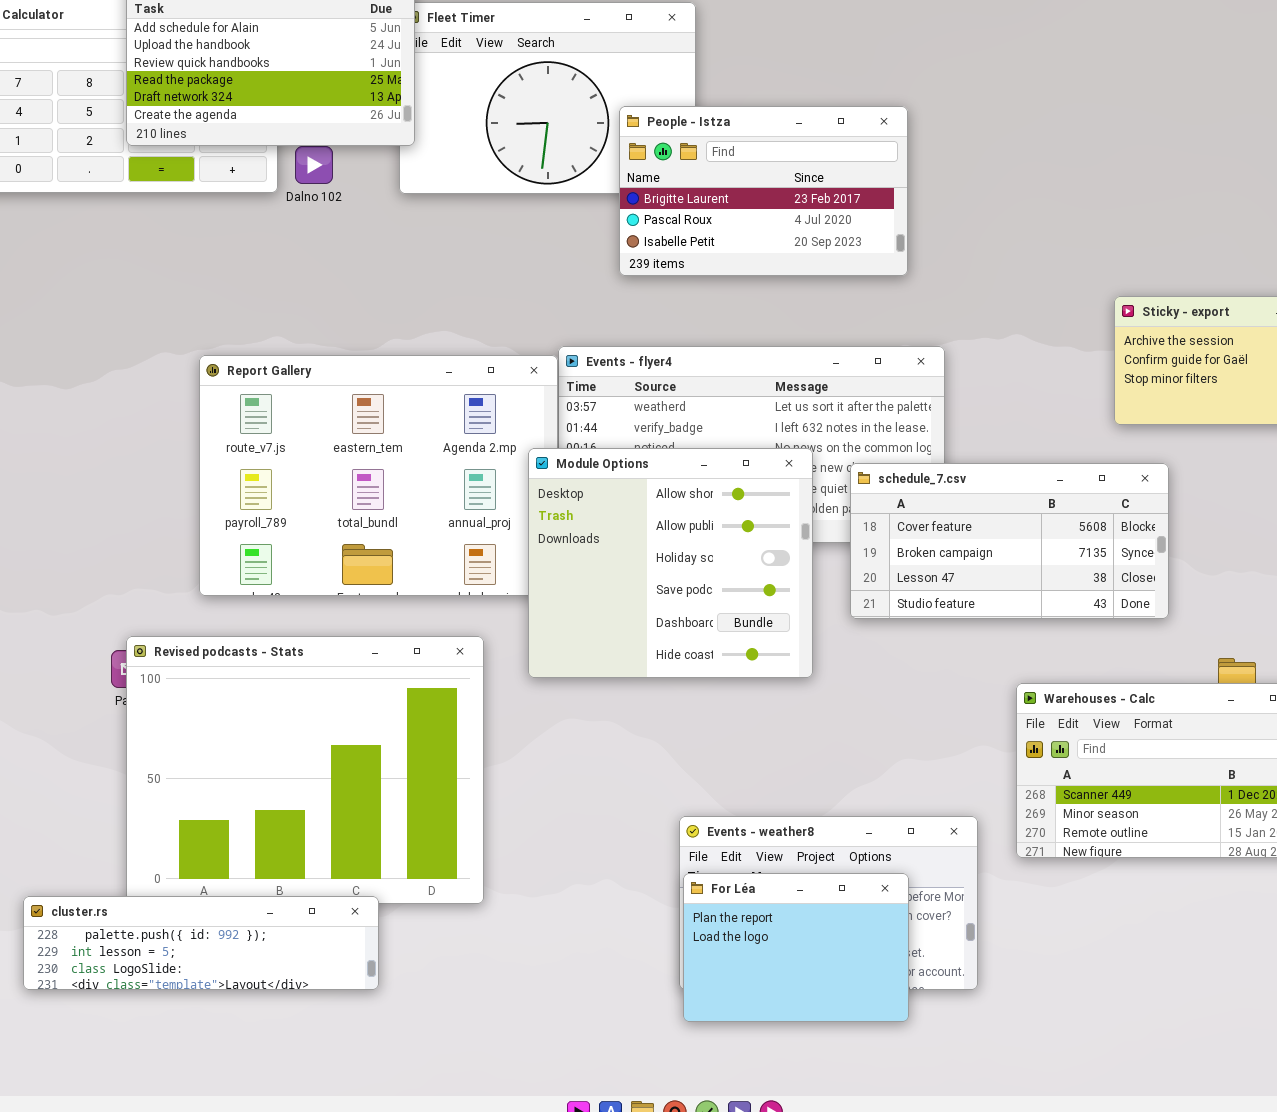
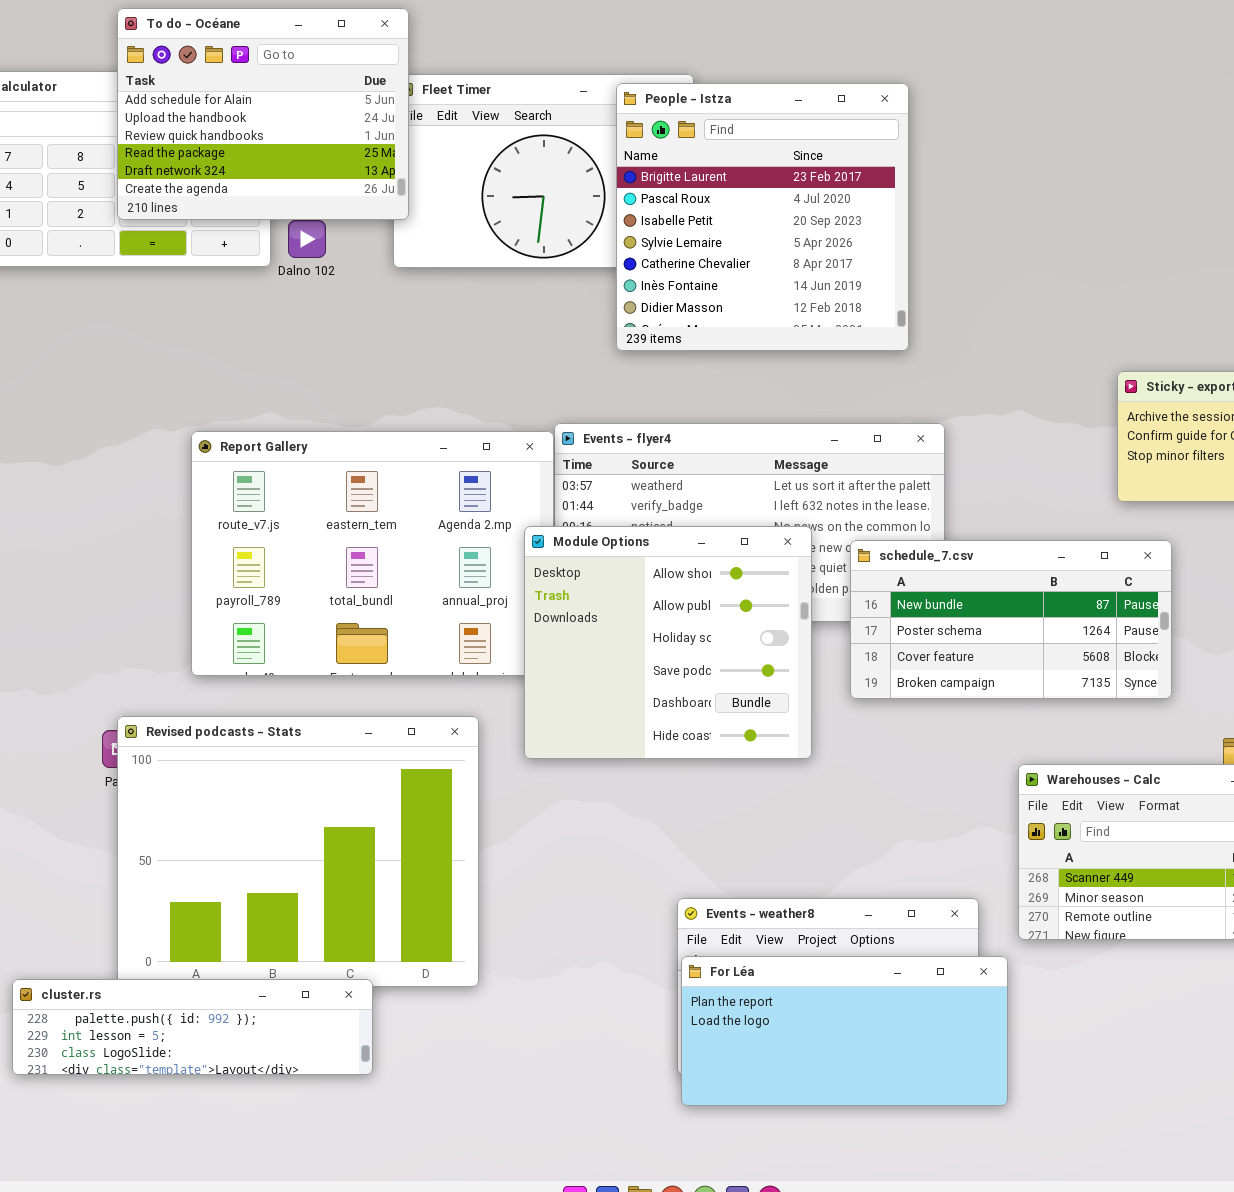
People - Istza: [619,106,908,276] -> [616,83,909,351], resized
schedule_7.csv: [850,463,1169,619] -> [850,540,1172,699], scrolled up 2 rows
For Léa: [683,873,909,1022] -> [681,956,1008,1106], resized

